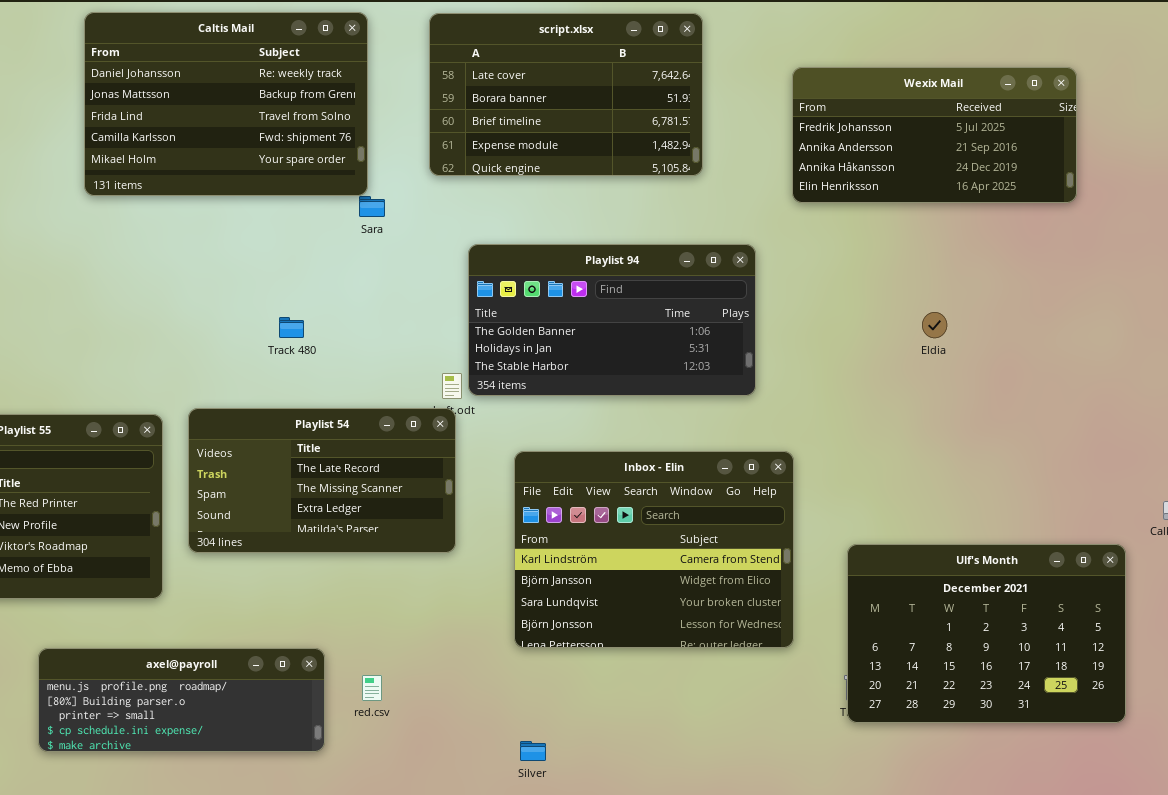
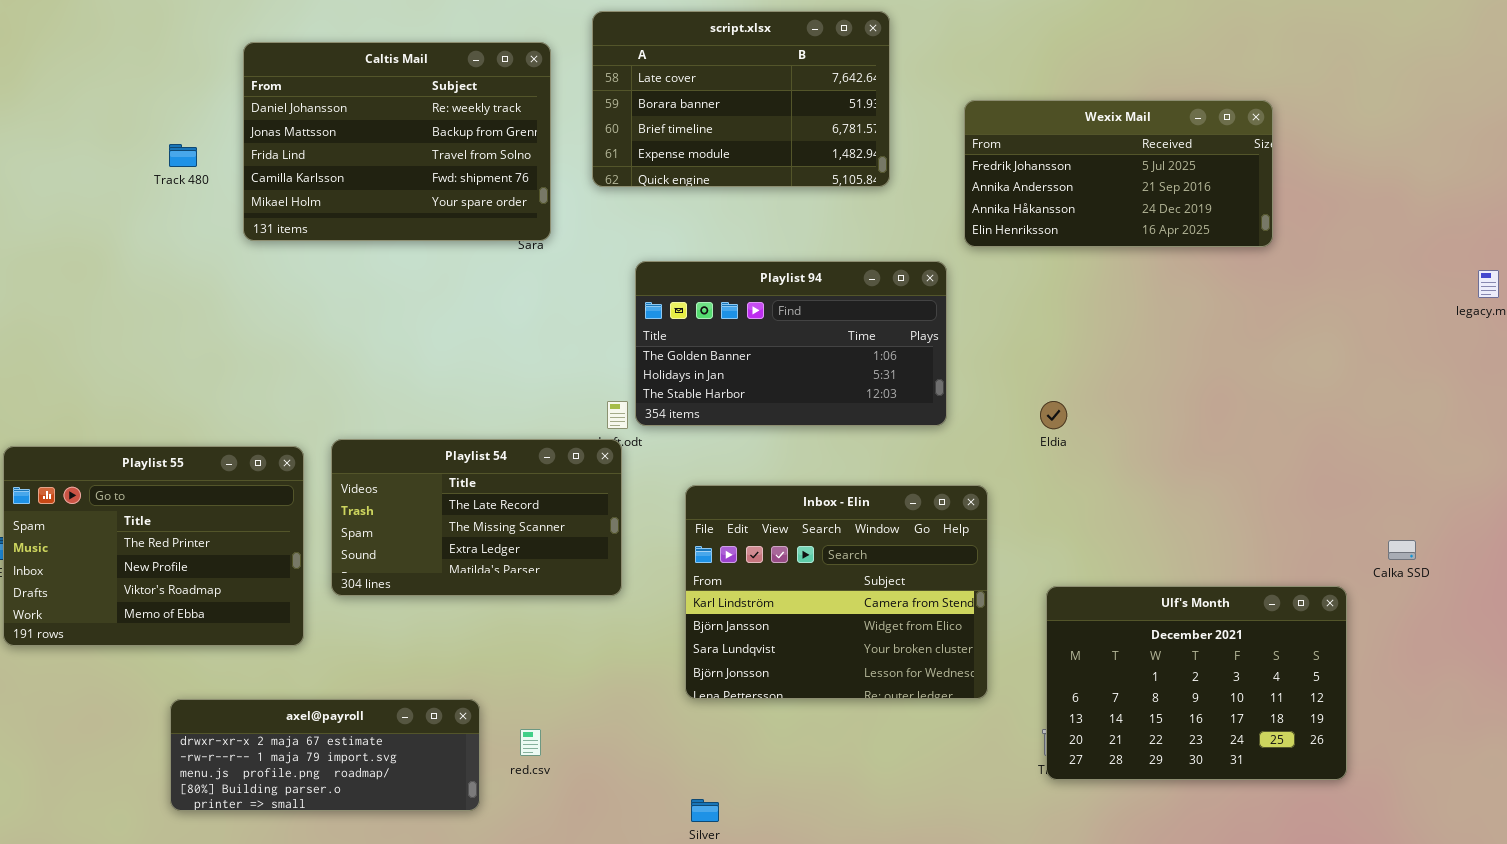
Caltis Mail: [84,12,368,196] -> [243,42,551,241], moved
Wexix Mail: [792,67,1077,203] -> [964,100,1273,247], moved
Eldia: [922,312,947,338] -> [1040,401,1067,429], moved
Track 480: [279,317,304,338] -> [169,144,197,167], moved
axel@payroll: [38,648,325,752] -> [170,699,480,811], scrolled up 2 rows

